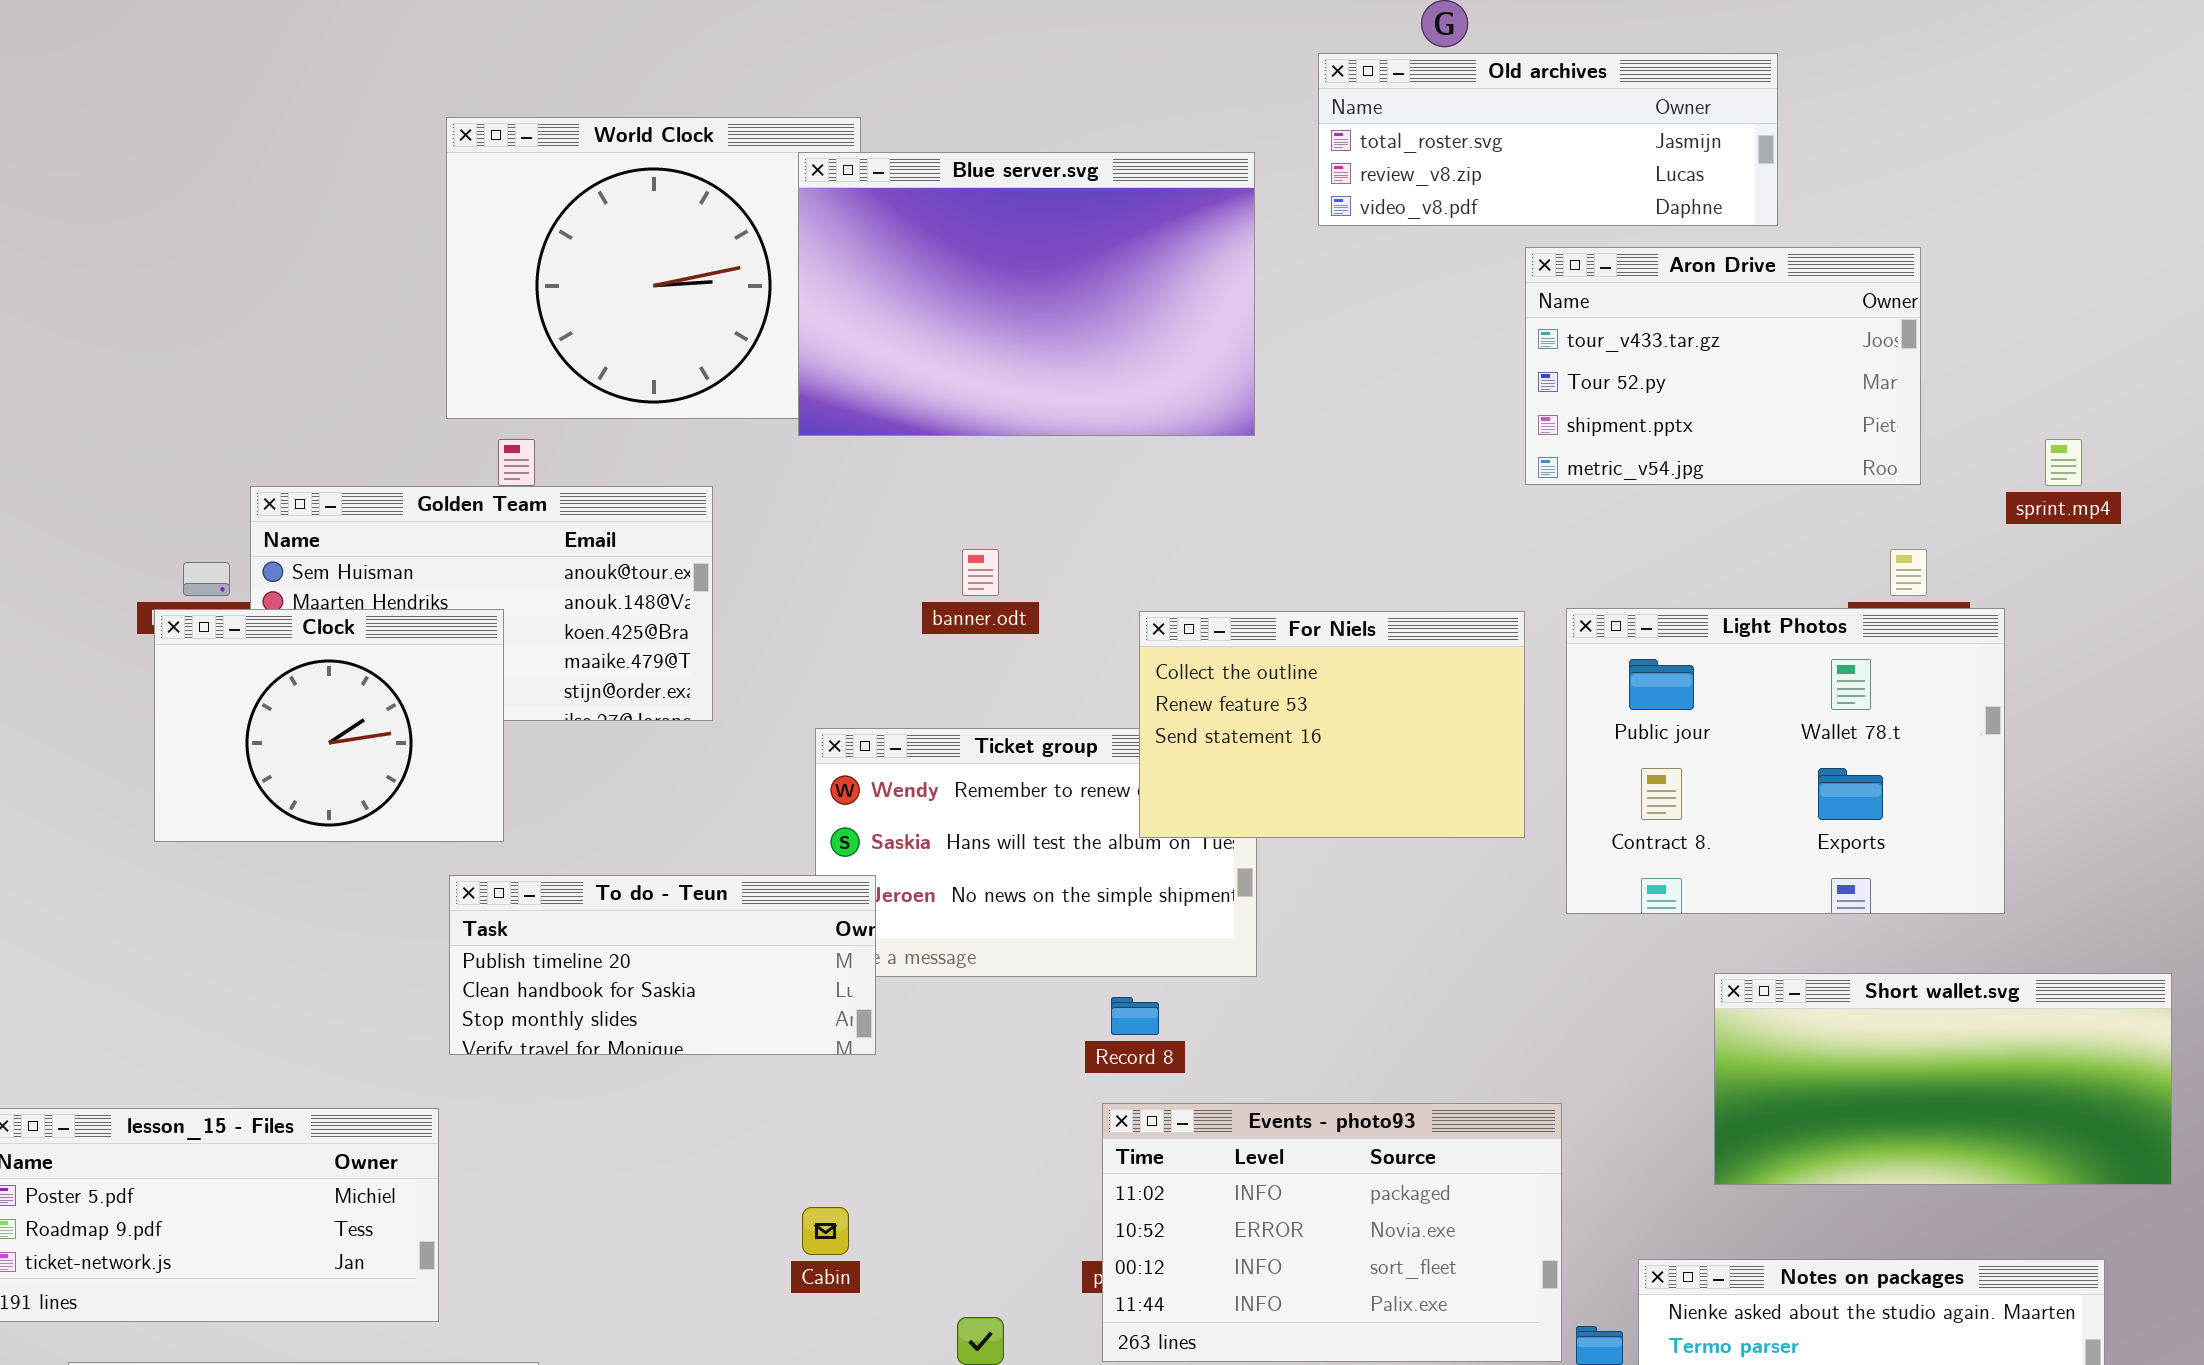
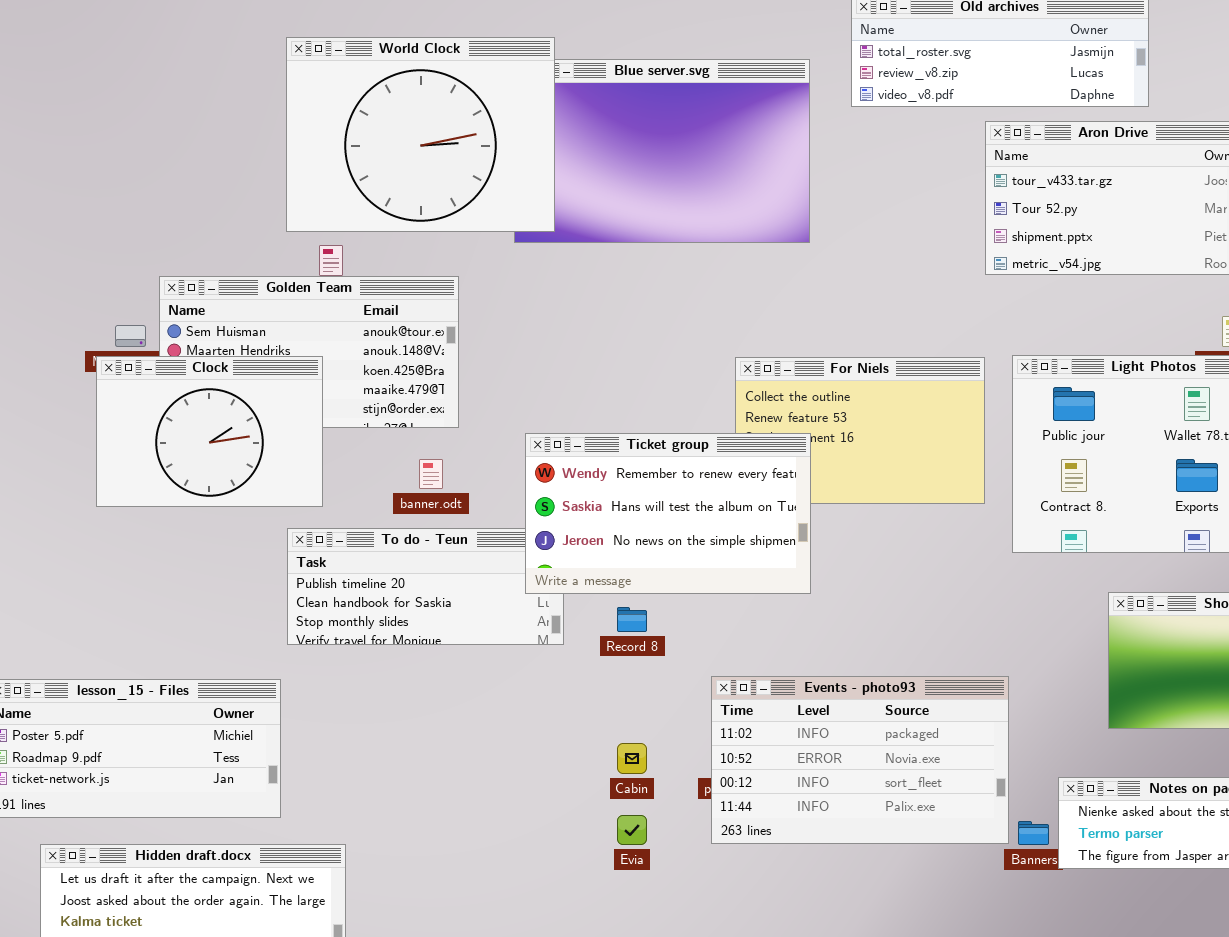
World Clock: [446,117,861,419] -> [286,37,555,232], raised
banner.odt: [962,549,999,596] -> [419,459,443,489], moved
Ticket group: [815,728,1257,977] -> [525,433,811,594], raised
Record 8: [1111,997,1159,1035] -> [617,607,647,632], moved
Cabin: [802,1207,849,1255] -> [617,743,647,774], moved

